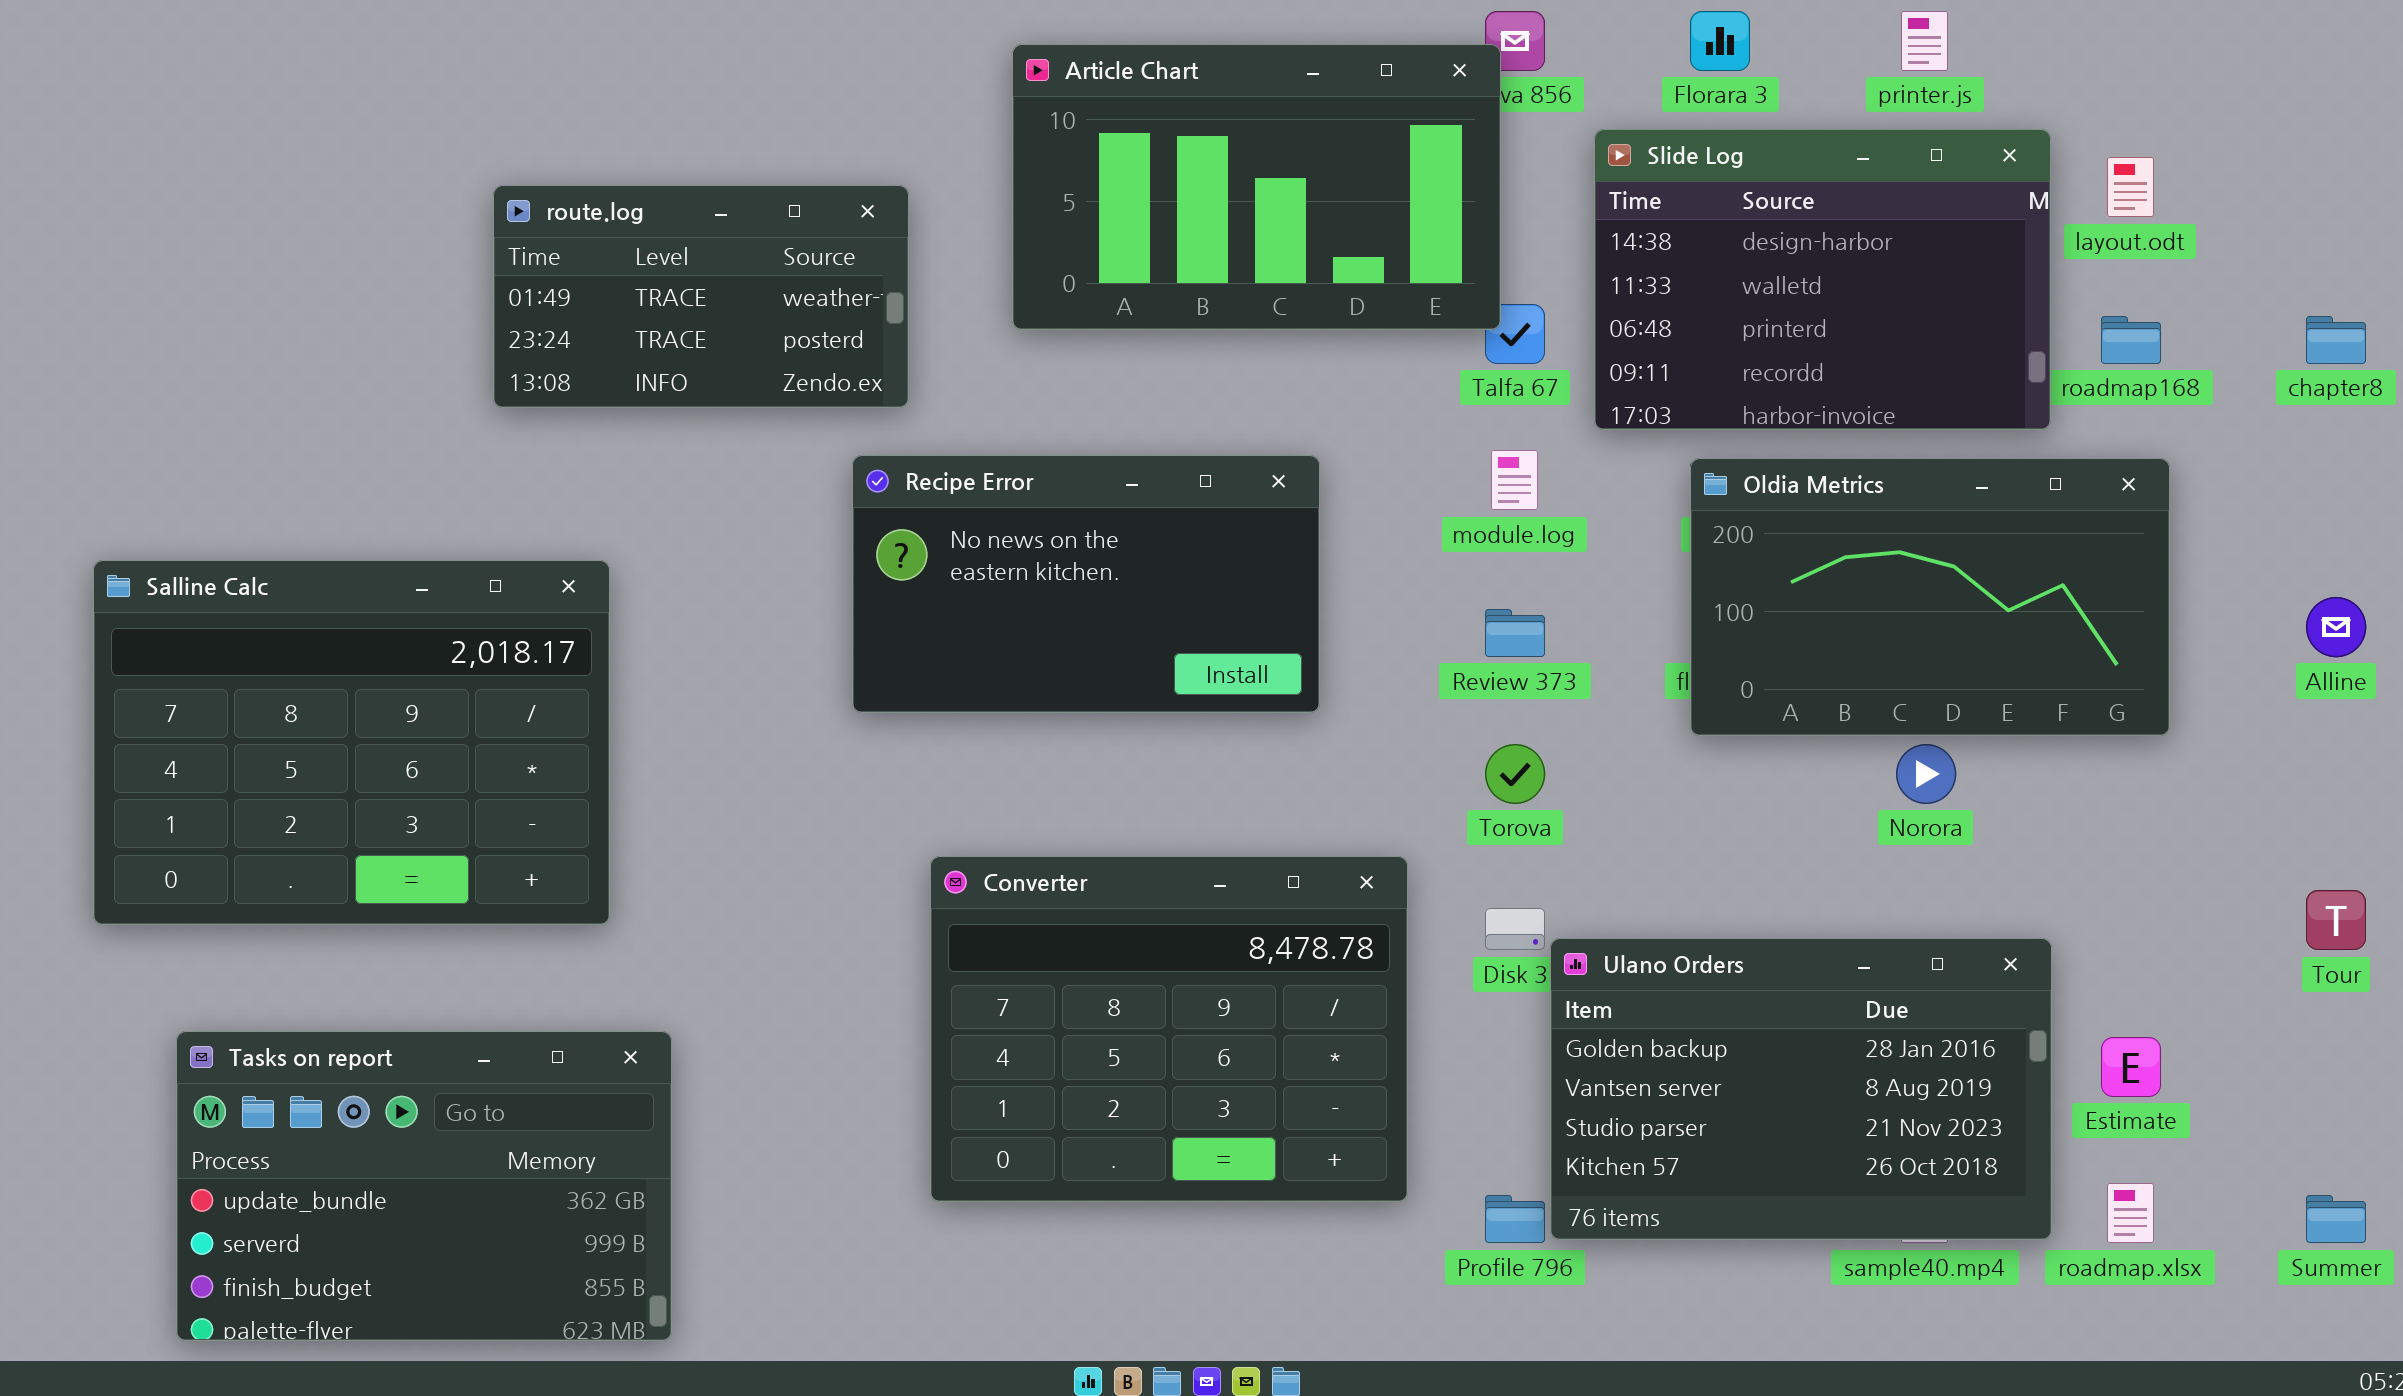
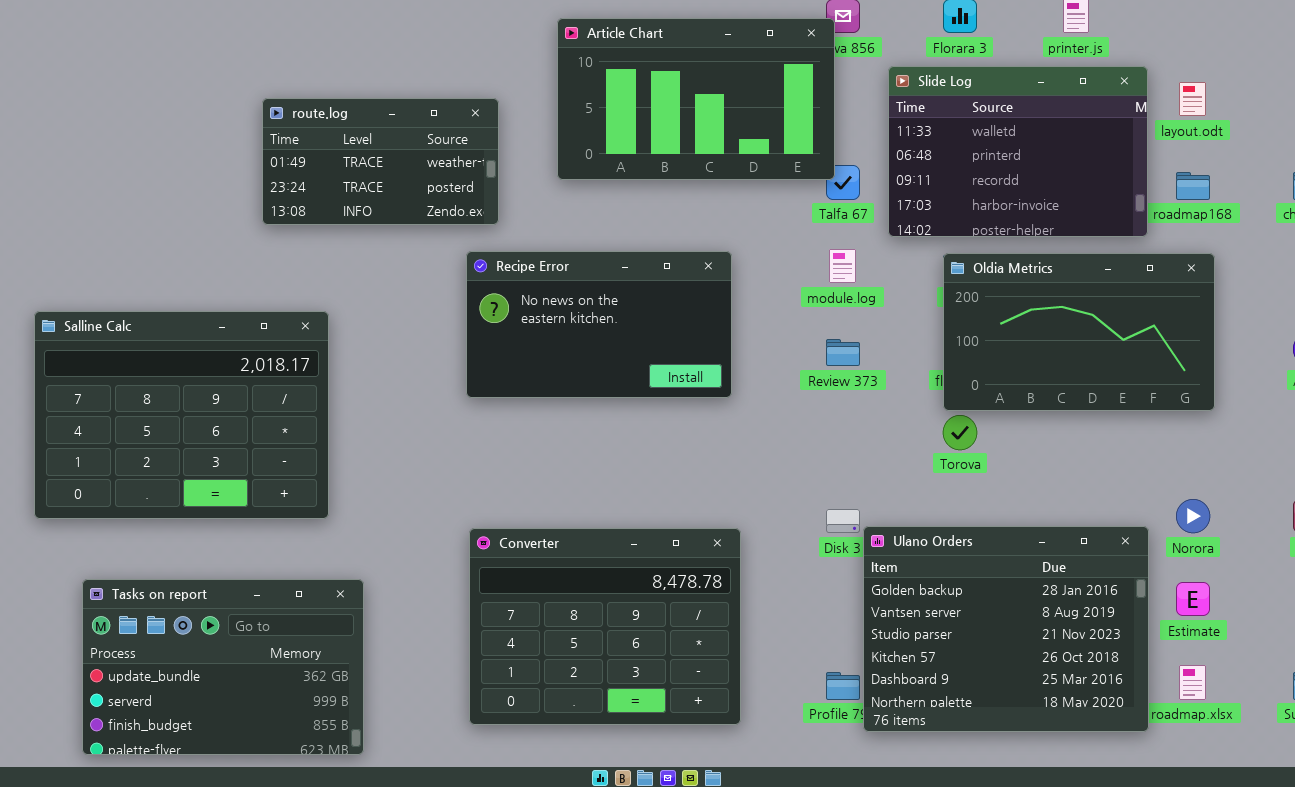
Slide Log: [1594,129,2051,430] -> [888,66,1148,237], scrolled down 1 row
Torova: [1485,744,1545,804] -> [943,415,977,450], moved
Norora: [1896,744,1956,804] -> [1176,499,1210,533], moved
Converter: [930,856,1408,1202] -> [469,528,741,725], moved
Ulano Orders: [1550,938,2052,1240] -> [863,526,1149,732], resized

